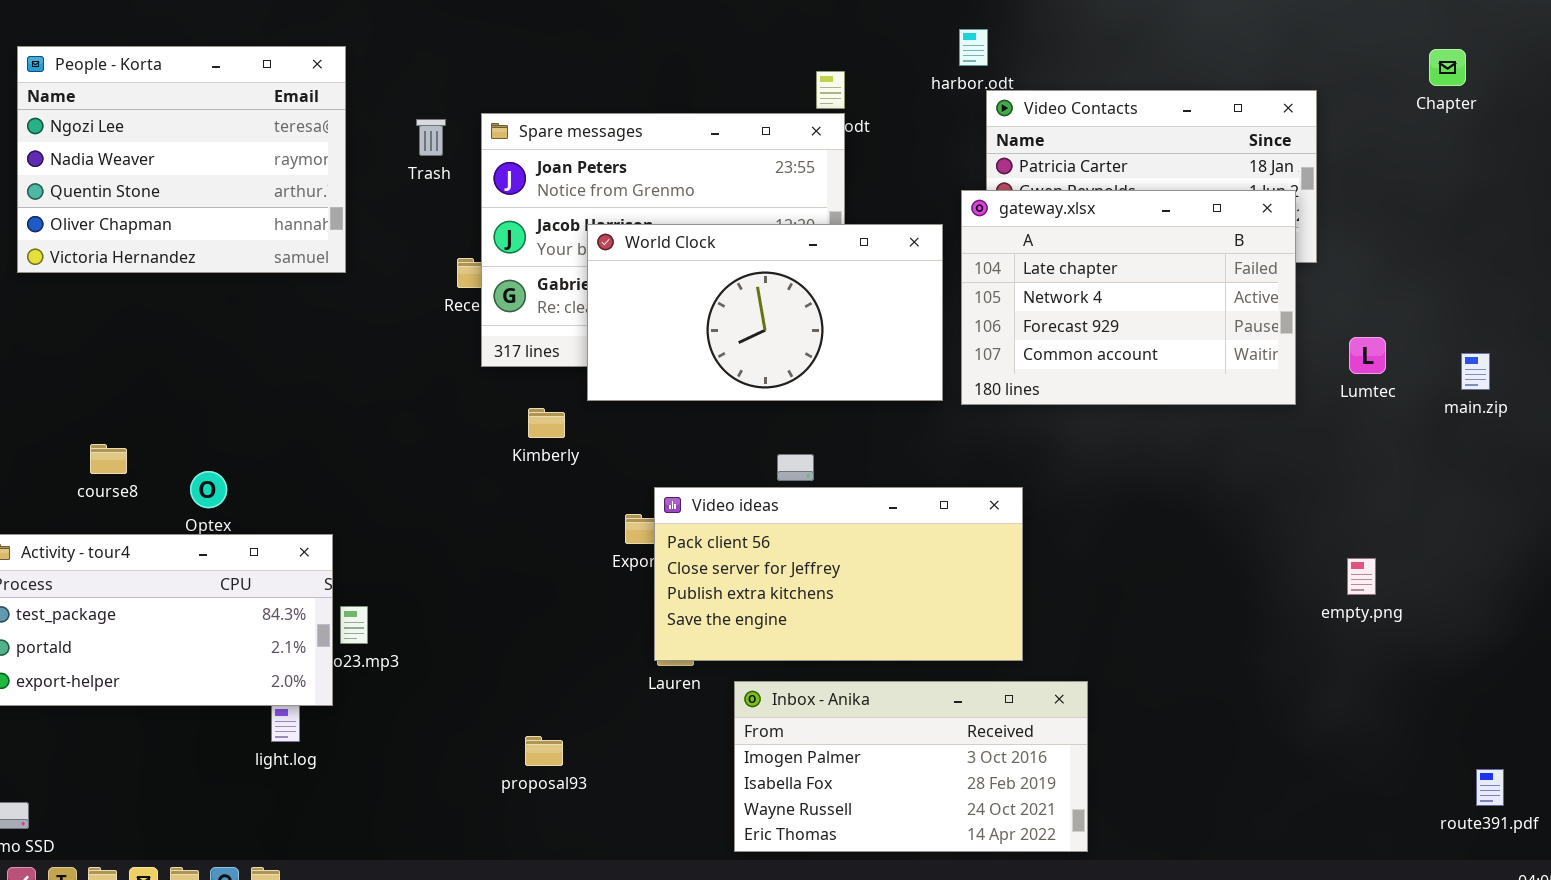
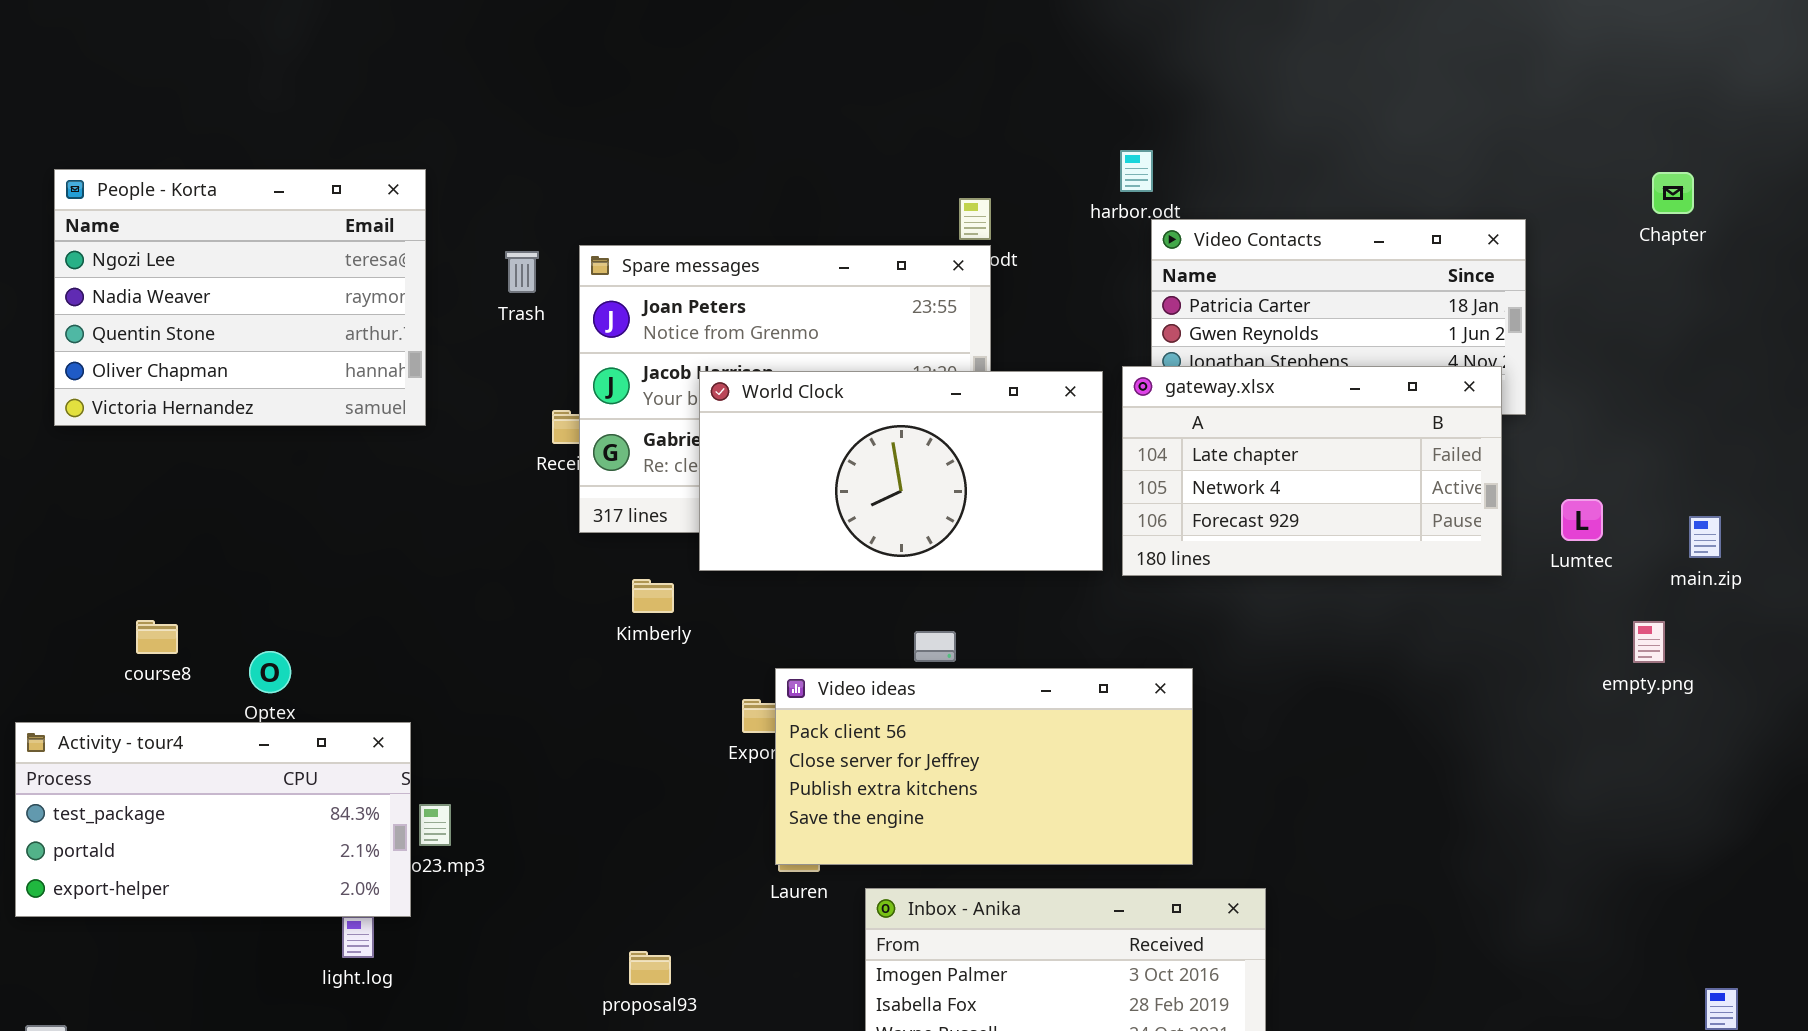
gateway.xlsx: [961,190,1296,405] -> [1122,366,1502,576], resized
empty.png: [1347,558,1376,595] -> [1633,621,1665,663], moved

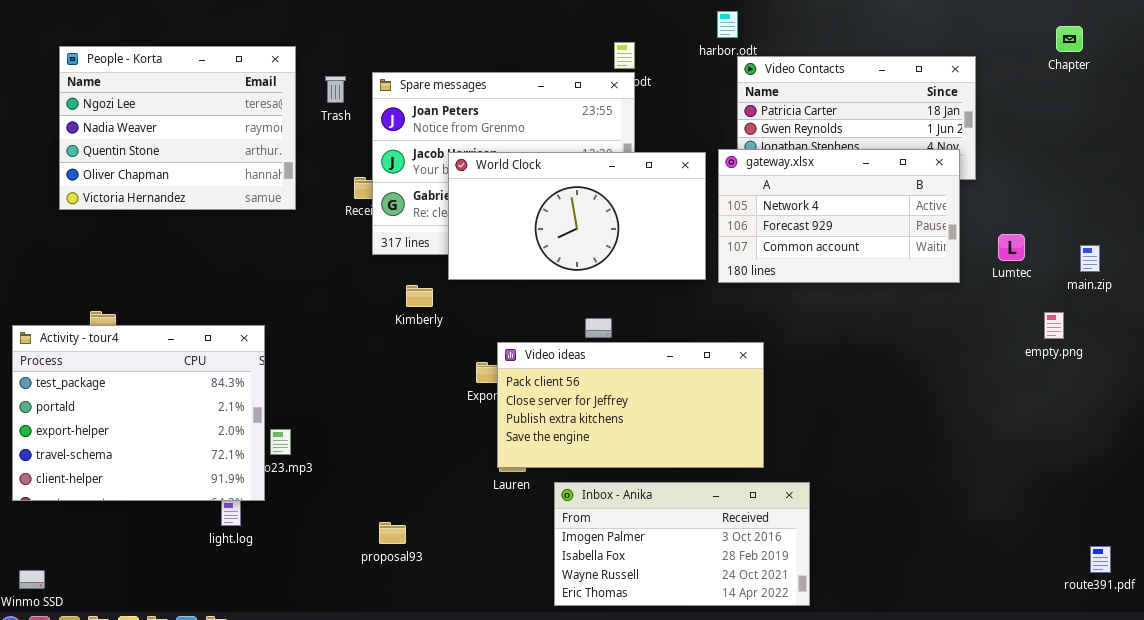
People - Korta: [54,169,426,426] -> [59,46,296,210], moved
gateway.xlsx: [1122,366,1502,576] -> [718,149,960,283], scrolled down 1 row
Activity - tour4: [15,722,411,917] -> [12,325,265,501], resized
proposal93: [629,951,671,985] -> [379,522,406,544], moved

